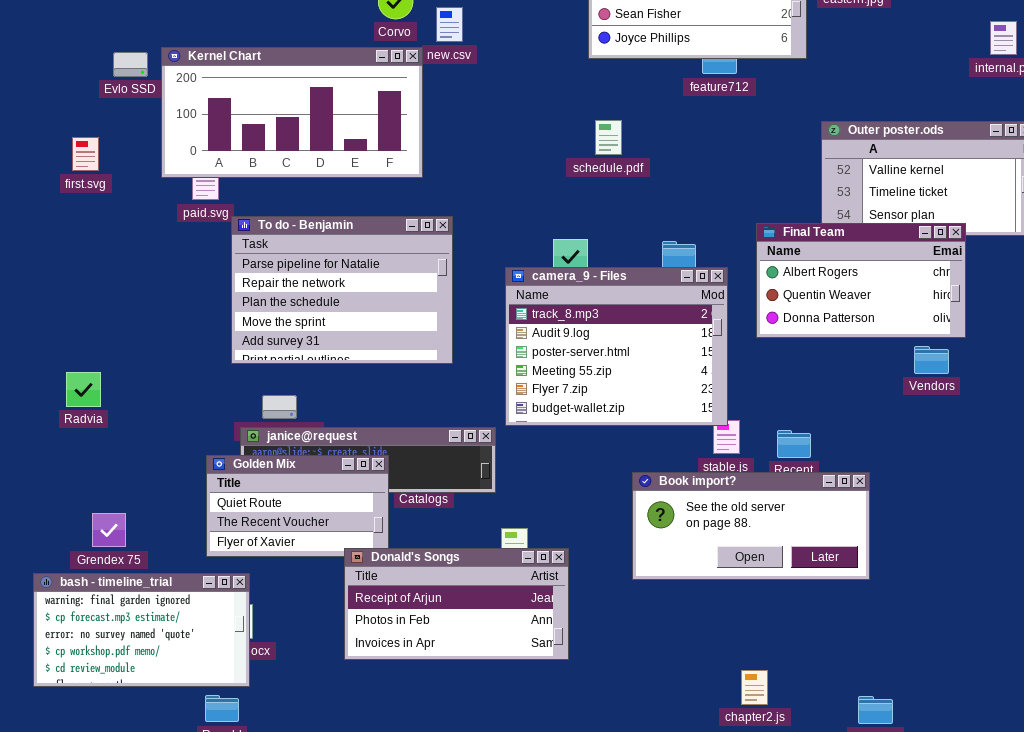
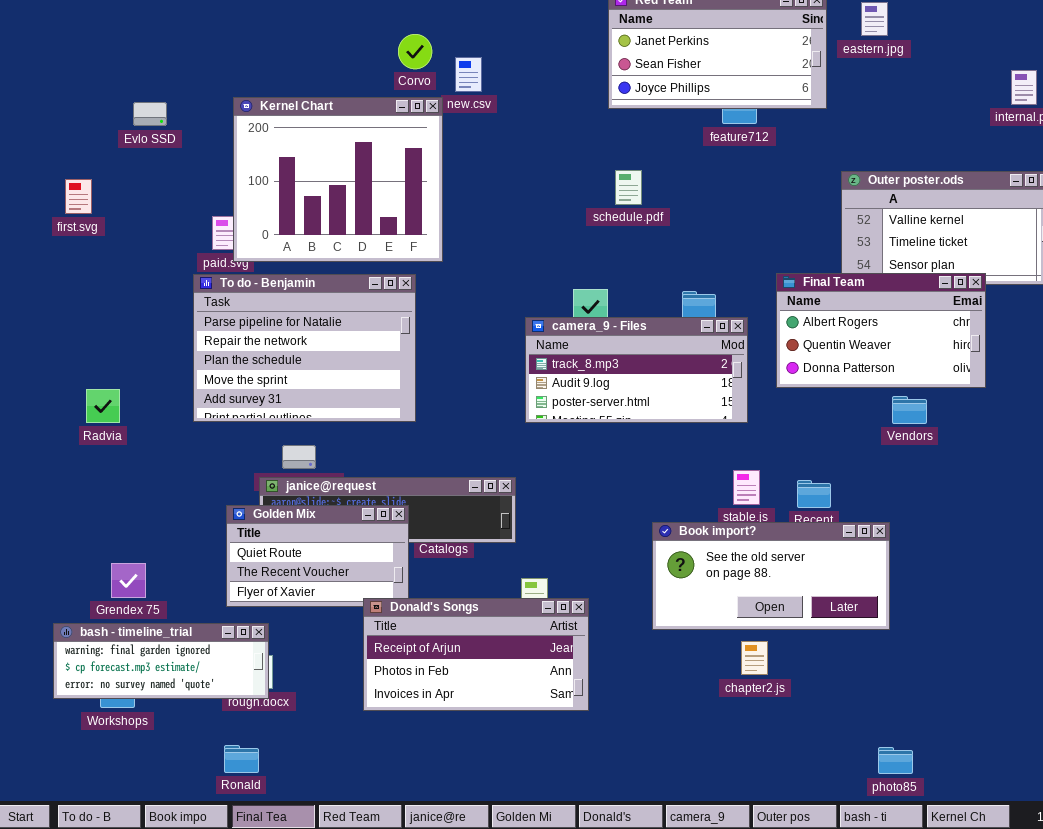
Kernel Chart: [161,47,423,178] -> [233,97,443,262], resized
first.svg: [72,137,99,171] -> [65,179,92,214], moved
To do - Benjamin: [231,216,453,364] -> [193,274,416,422], moved
camera_9 - Files: [505,267,728,426] -> [525,317,748,423], resized
Vendors: [914,346,949,374] -> [892,396,927,424], moved
Radvia: [66,372,101,407] -> [86,389,120,423], moved
bash - timeline_trial: [33,573,250,687] -> [53,623,269,699], resized
chapter2.js: [741,670,768,705] -> [741,641,768,675], moved

